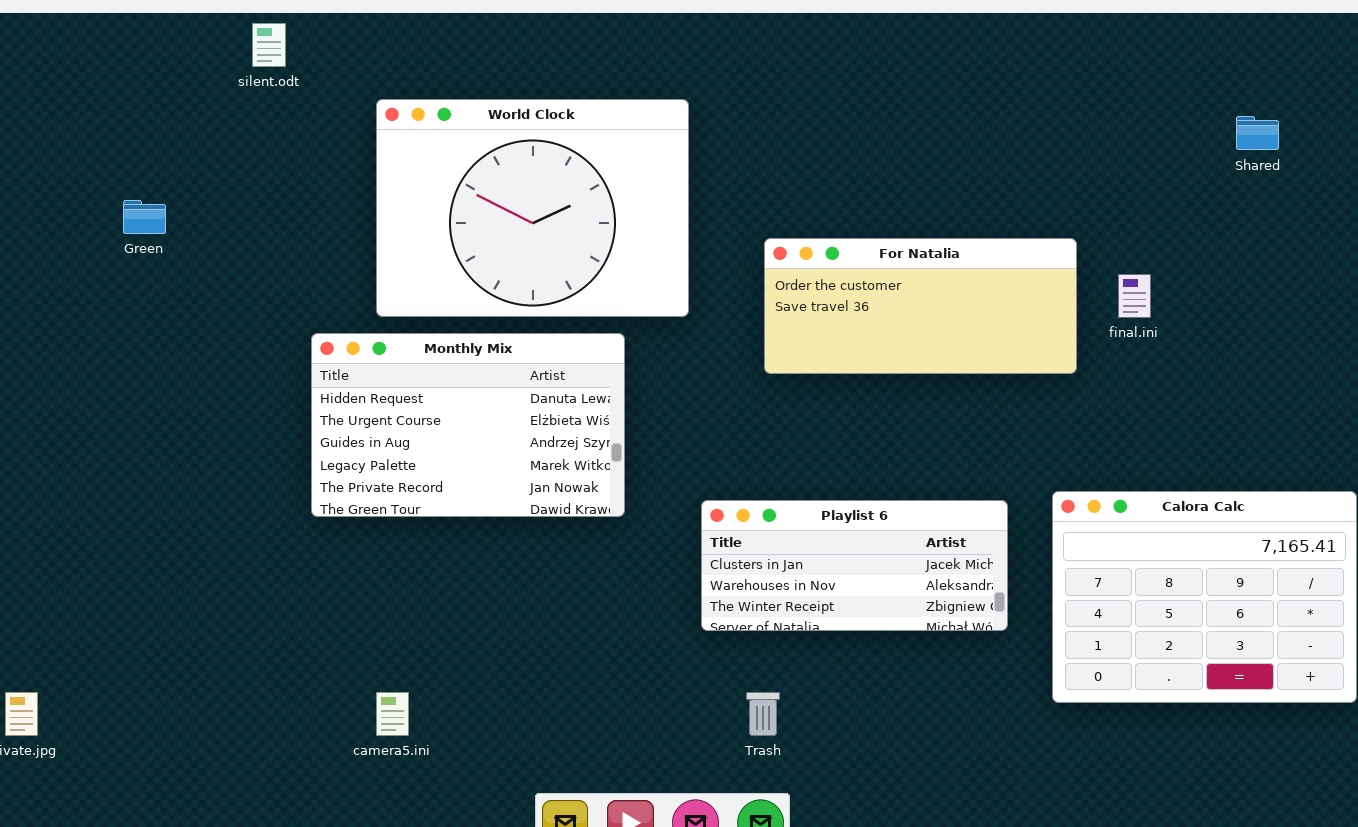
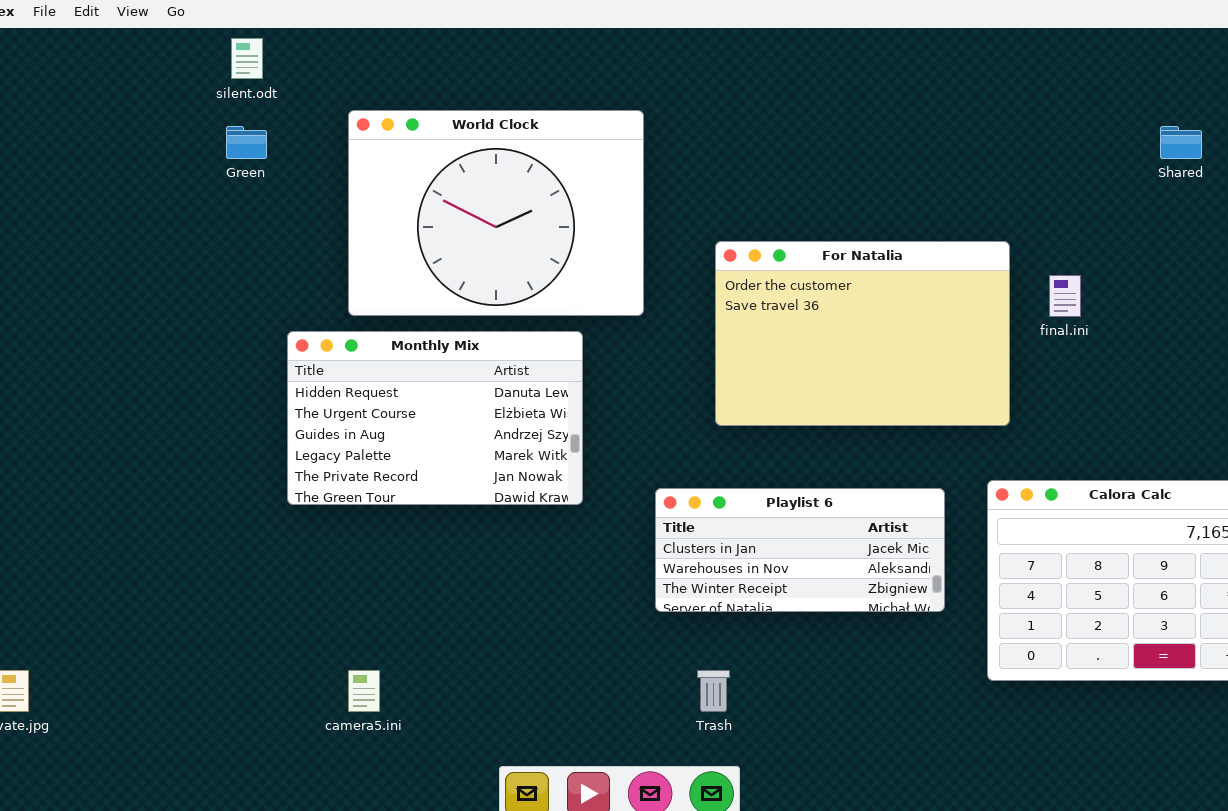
Green: [123,200,166,234] -> [226,126,267,159], moved
For Natalia: [764,238,1077,374] -> [715,241,1010,426], resized

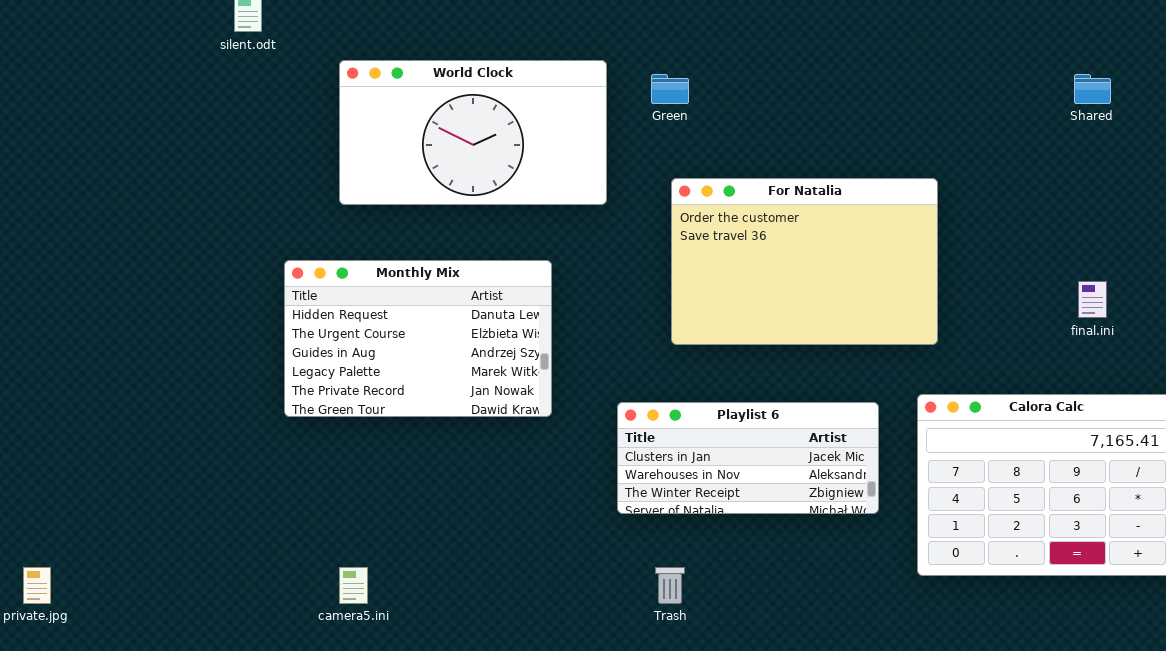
World Clock: [348,110,644,316] -> [339,60,607,205], resized
Green: [226,126,267,159] -> [651,74,689,104], moved
final.ini: [1049,275,1081,317] -> [1078,281,1107,318], moved

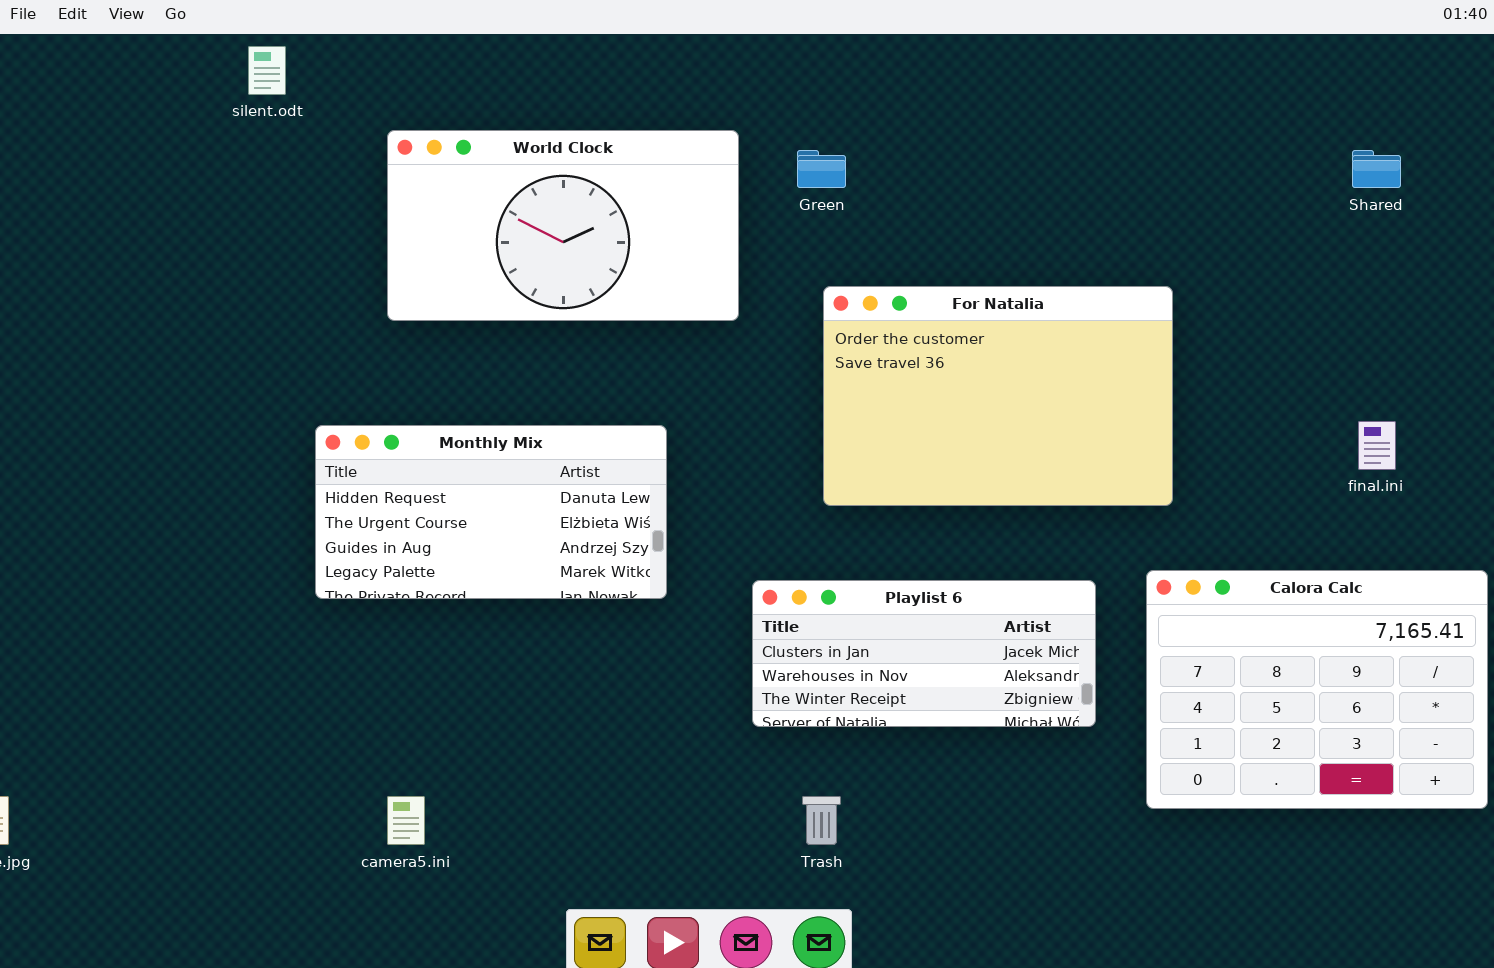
Monthly Mix: [284,260,552,417] -> [315,425,667,599], resized

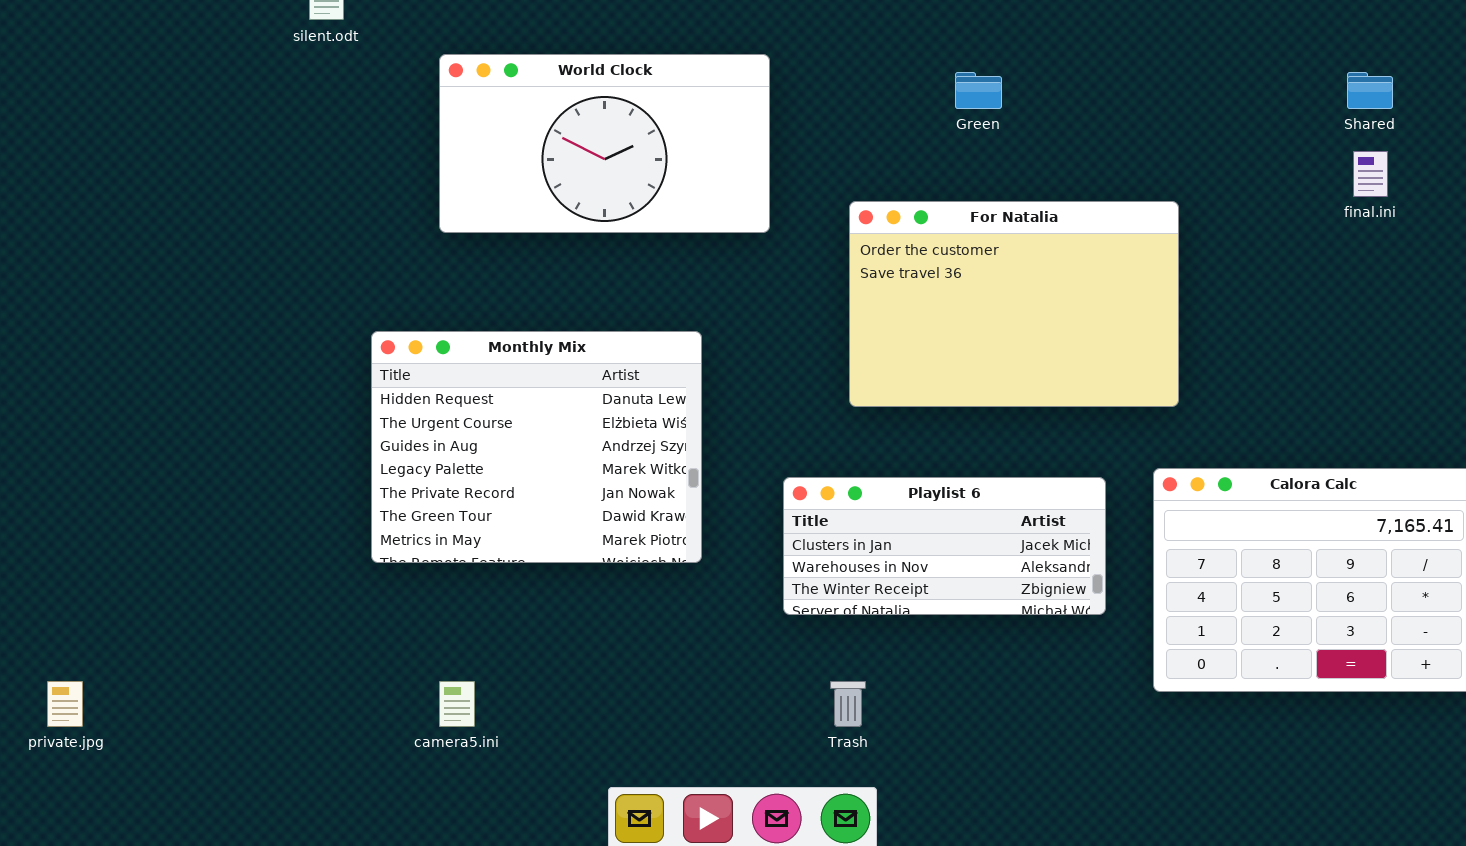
Green: [797,150,846,188] -> [955,72,1002,109], moved
final.ini: [1358,421,1396,470] -> [1353,151,1388,197], moved
Monthly Mix: [315,425,667,599] -> [371,331,702,563], resized

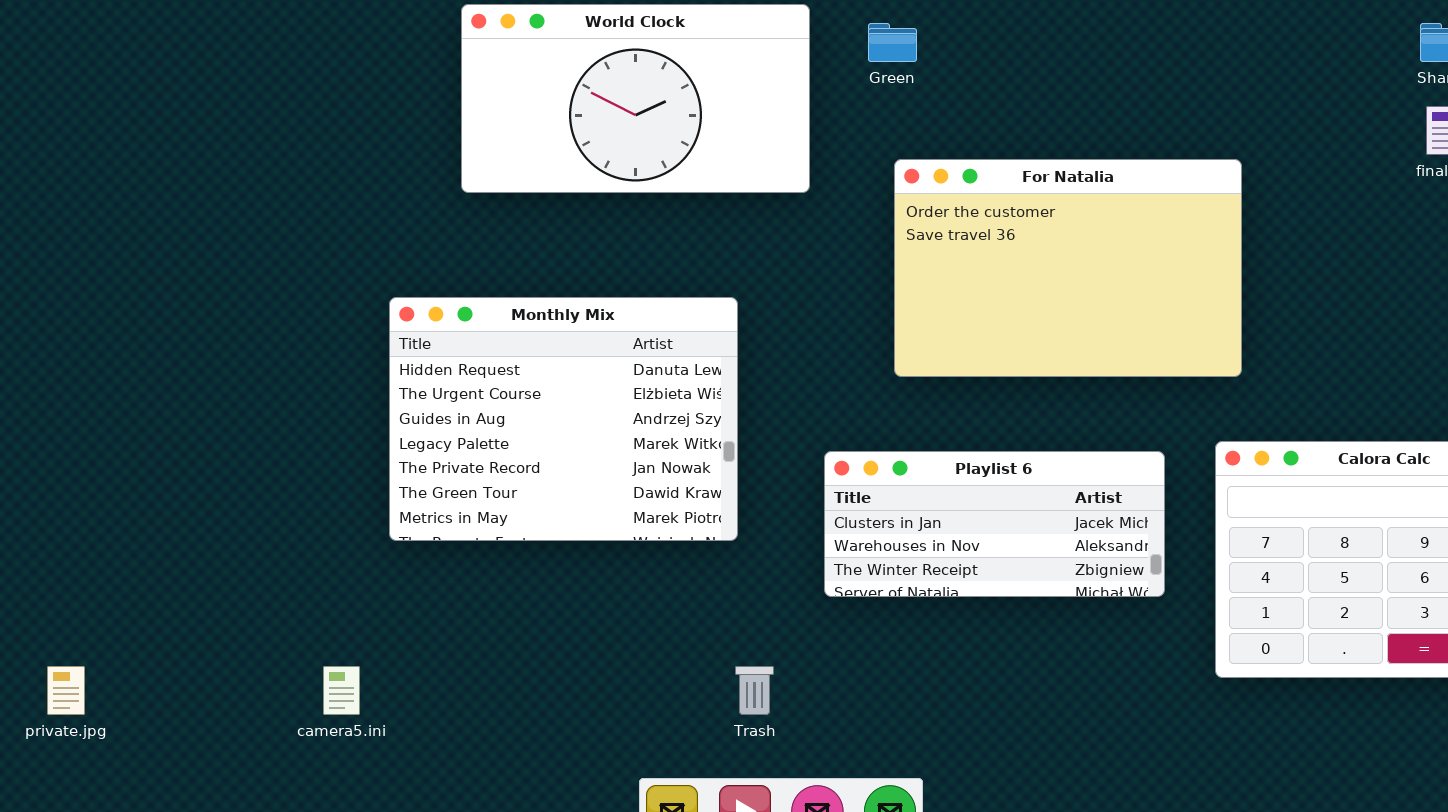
Green: [955,72,1002,109] -> [868,23,917,62], moved
camera5.ini: [439,681,475,727] -> [323,666,360,715], moved
Trash: [830,681,866,727] -> [735,666,774,715], moved

